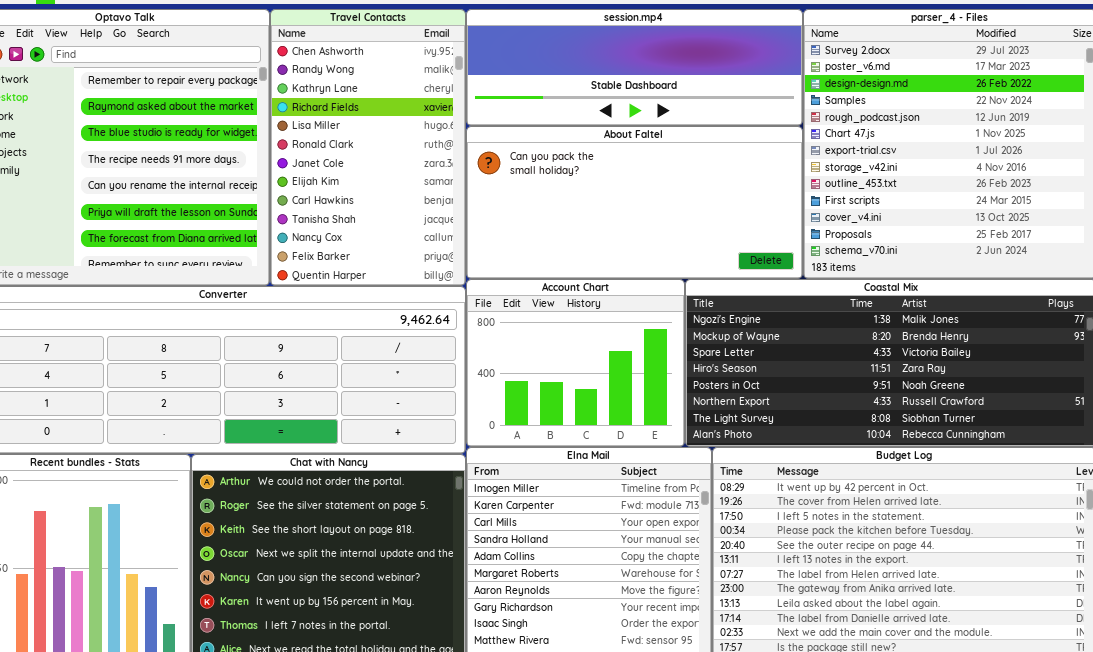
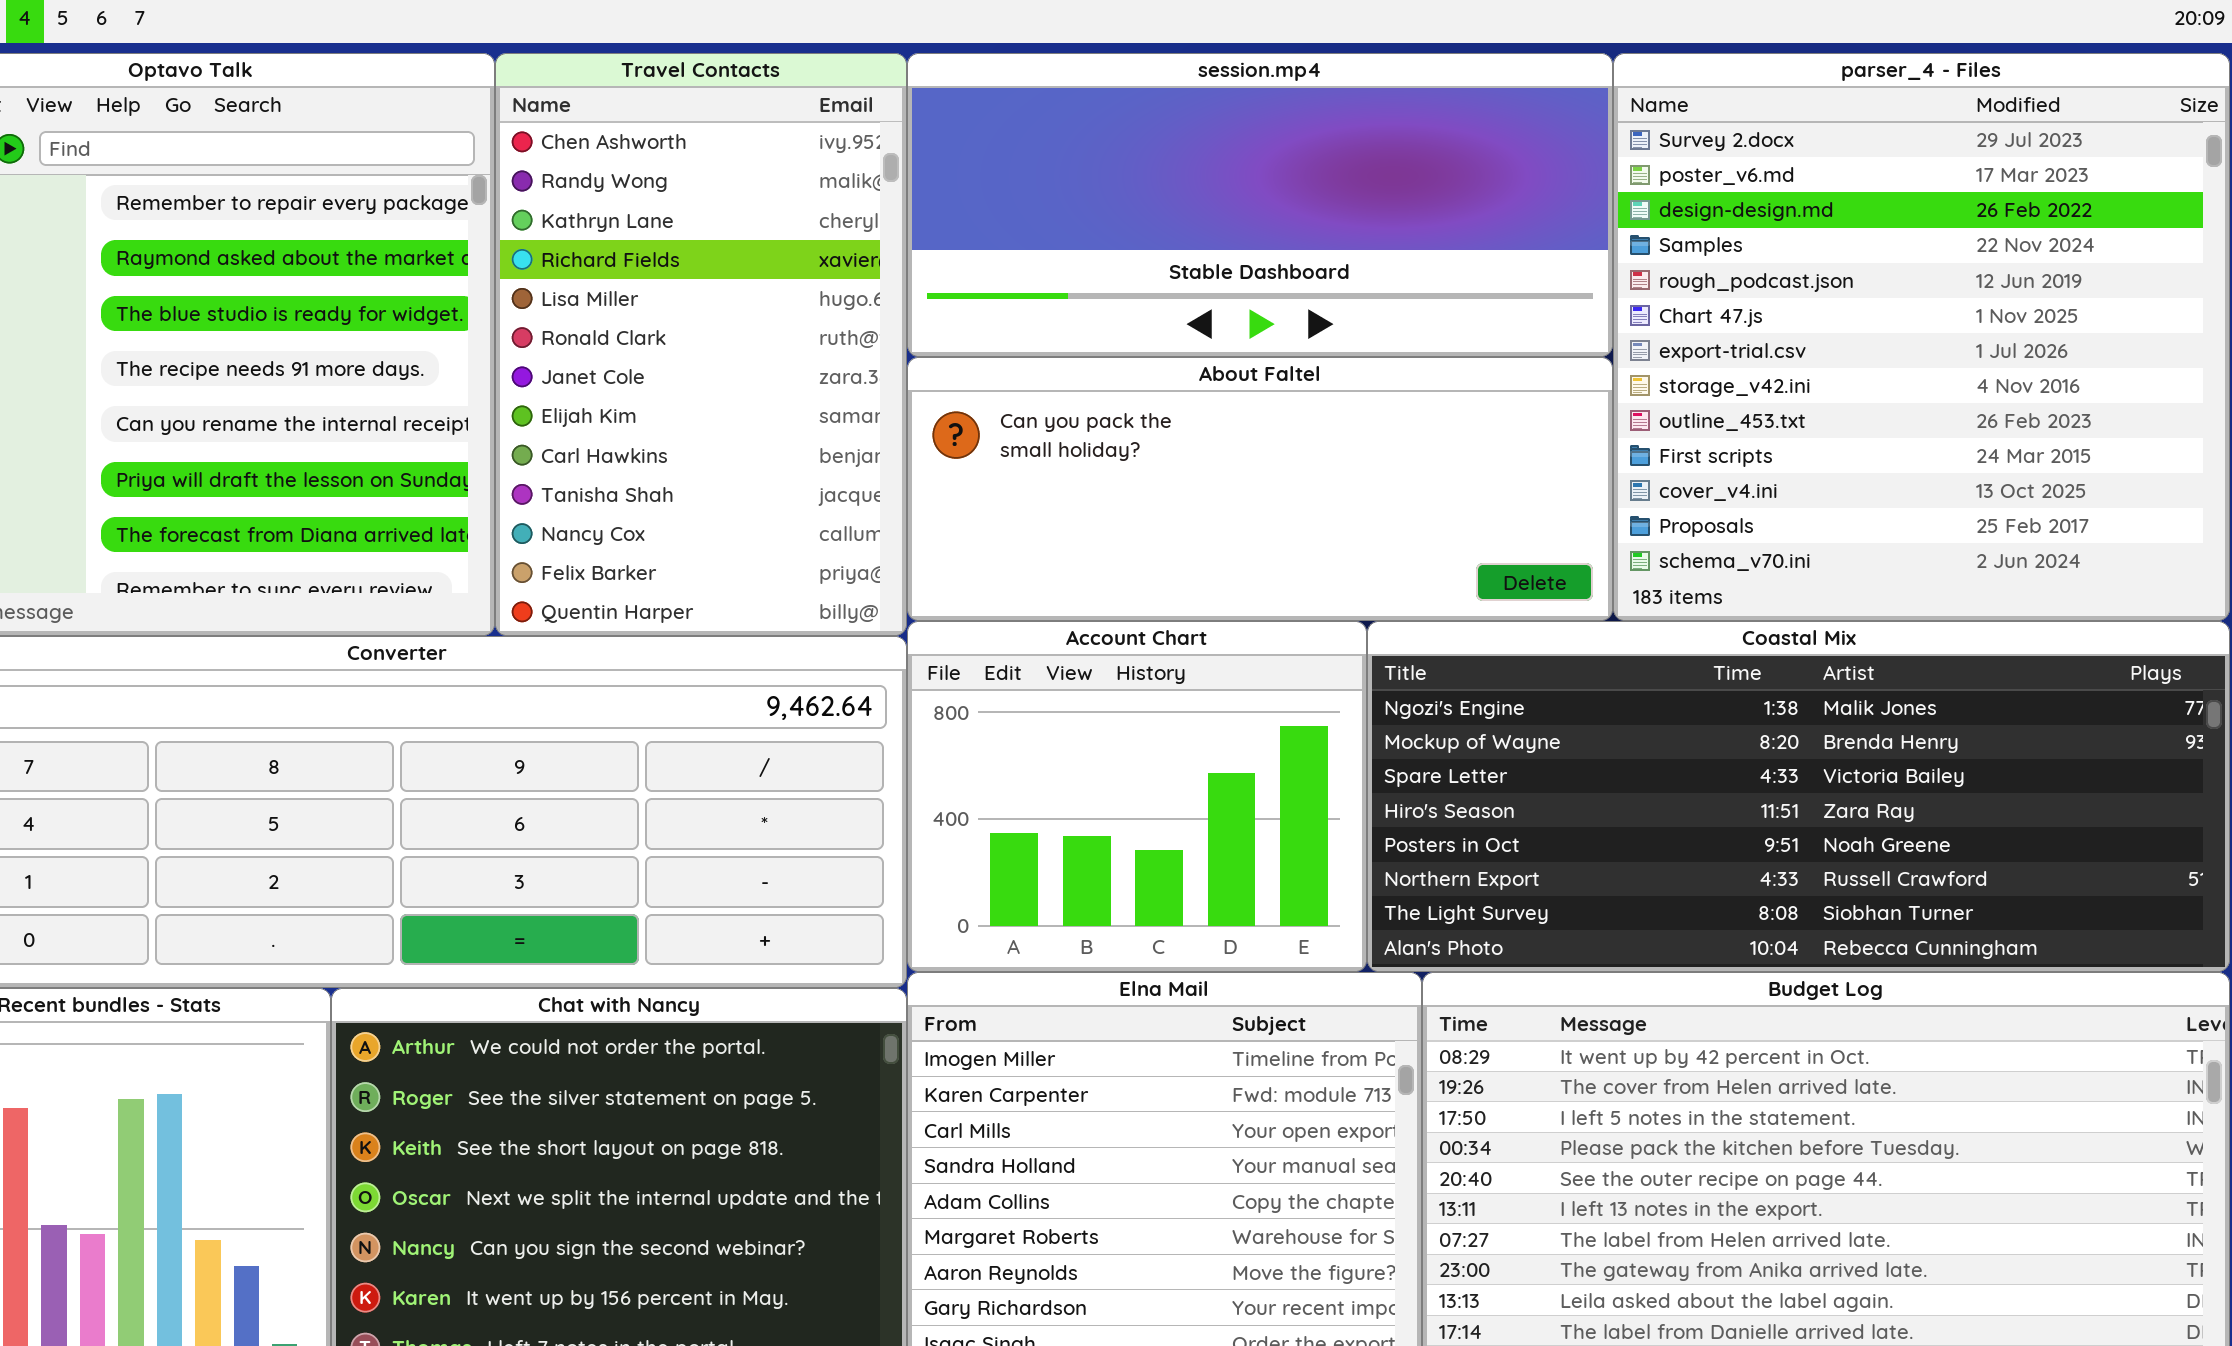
session.mp4: [466,9,803,126] -> [907,53,1613,357], resized
About Faltel: [466,126,803,279] -> [907,357,1613,621], resized

